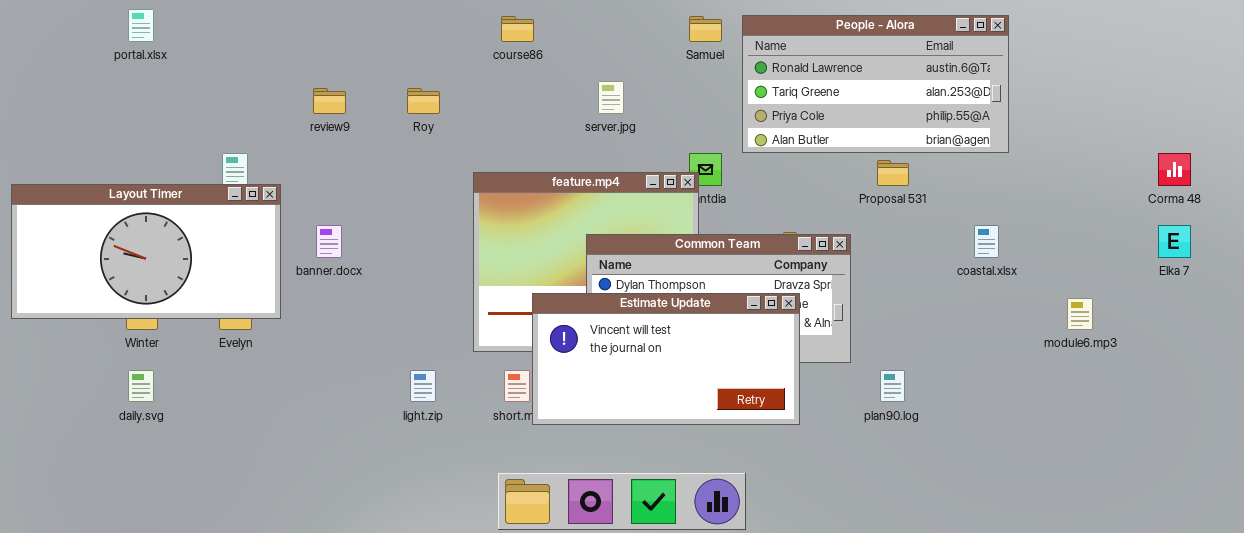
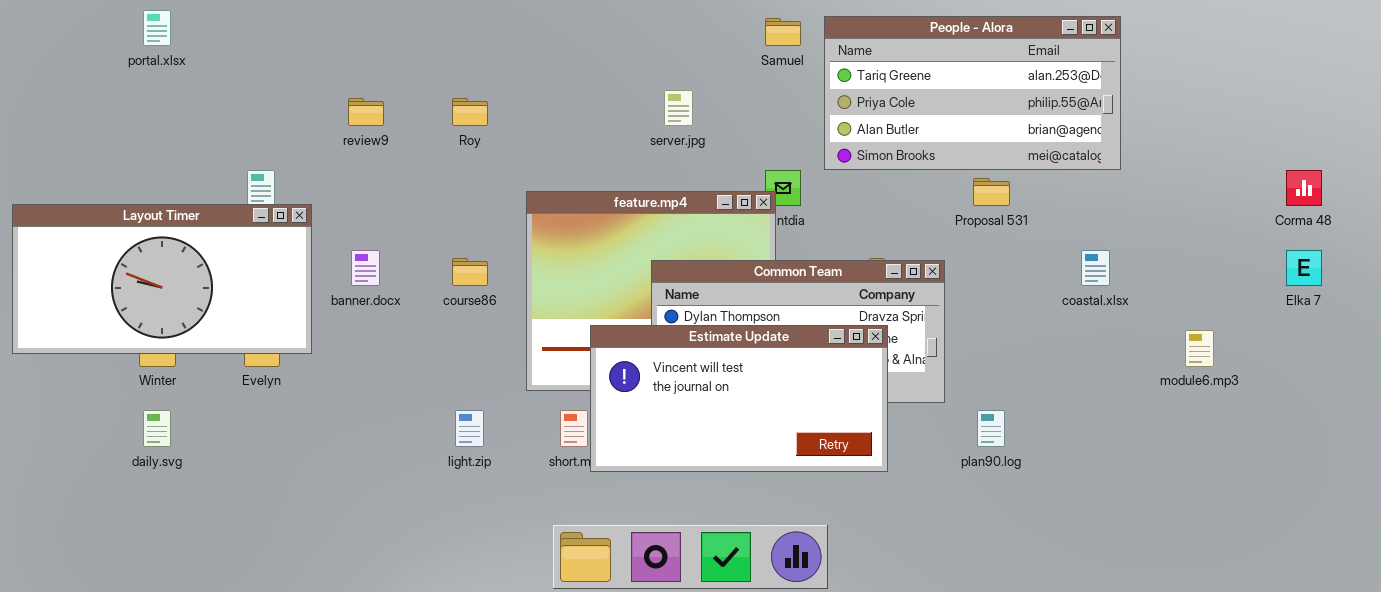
People - Alora: [742,15,1009,153] -> [824,16,1121,170], scrolled down 1 row
course86: [501,16,534,42] -> [452,258,488,286], moved

